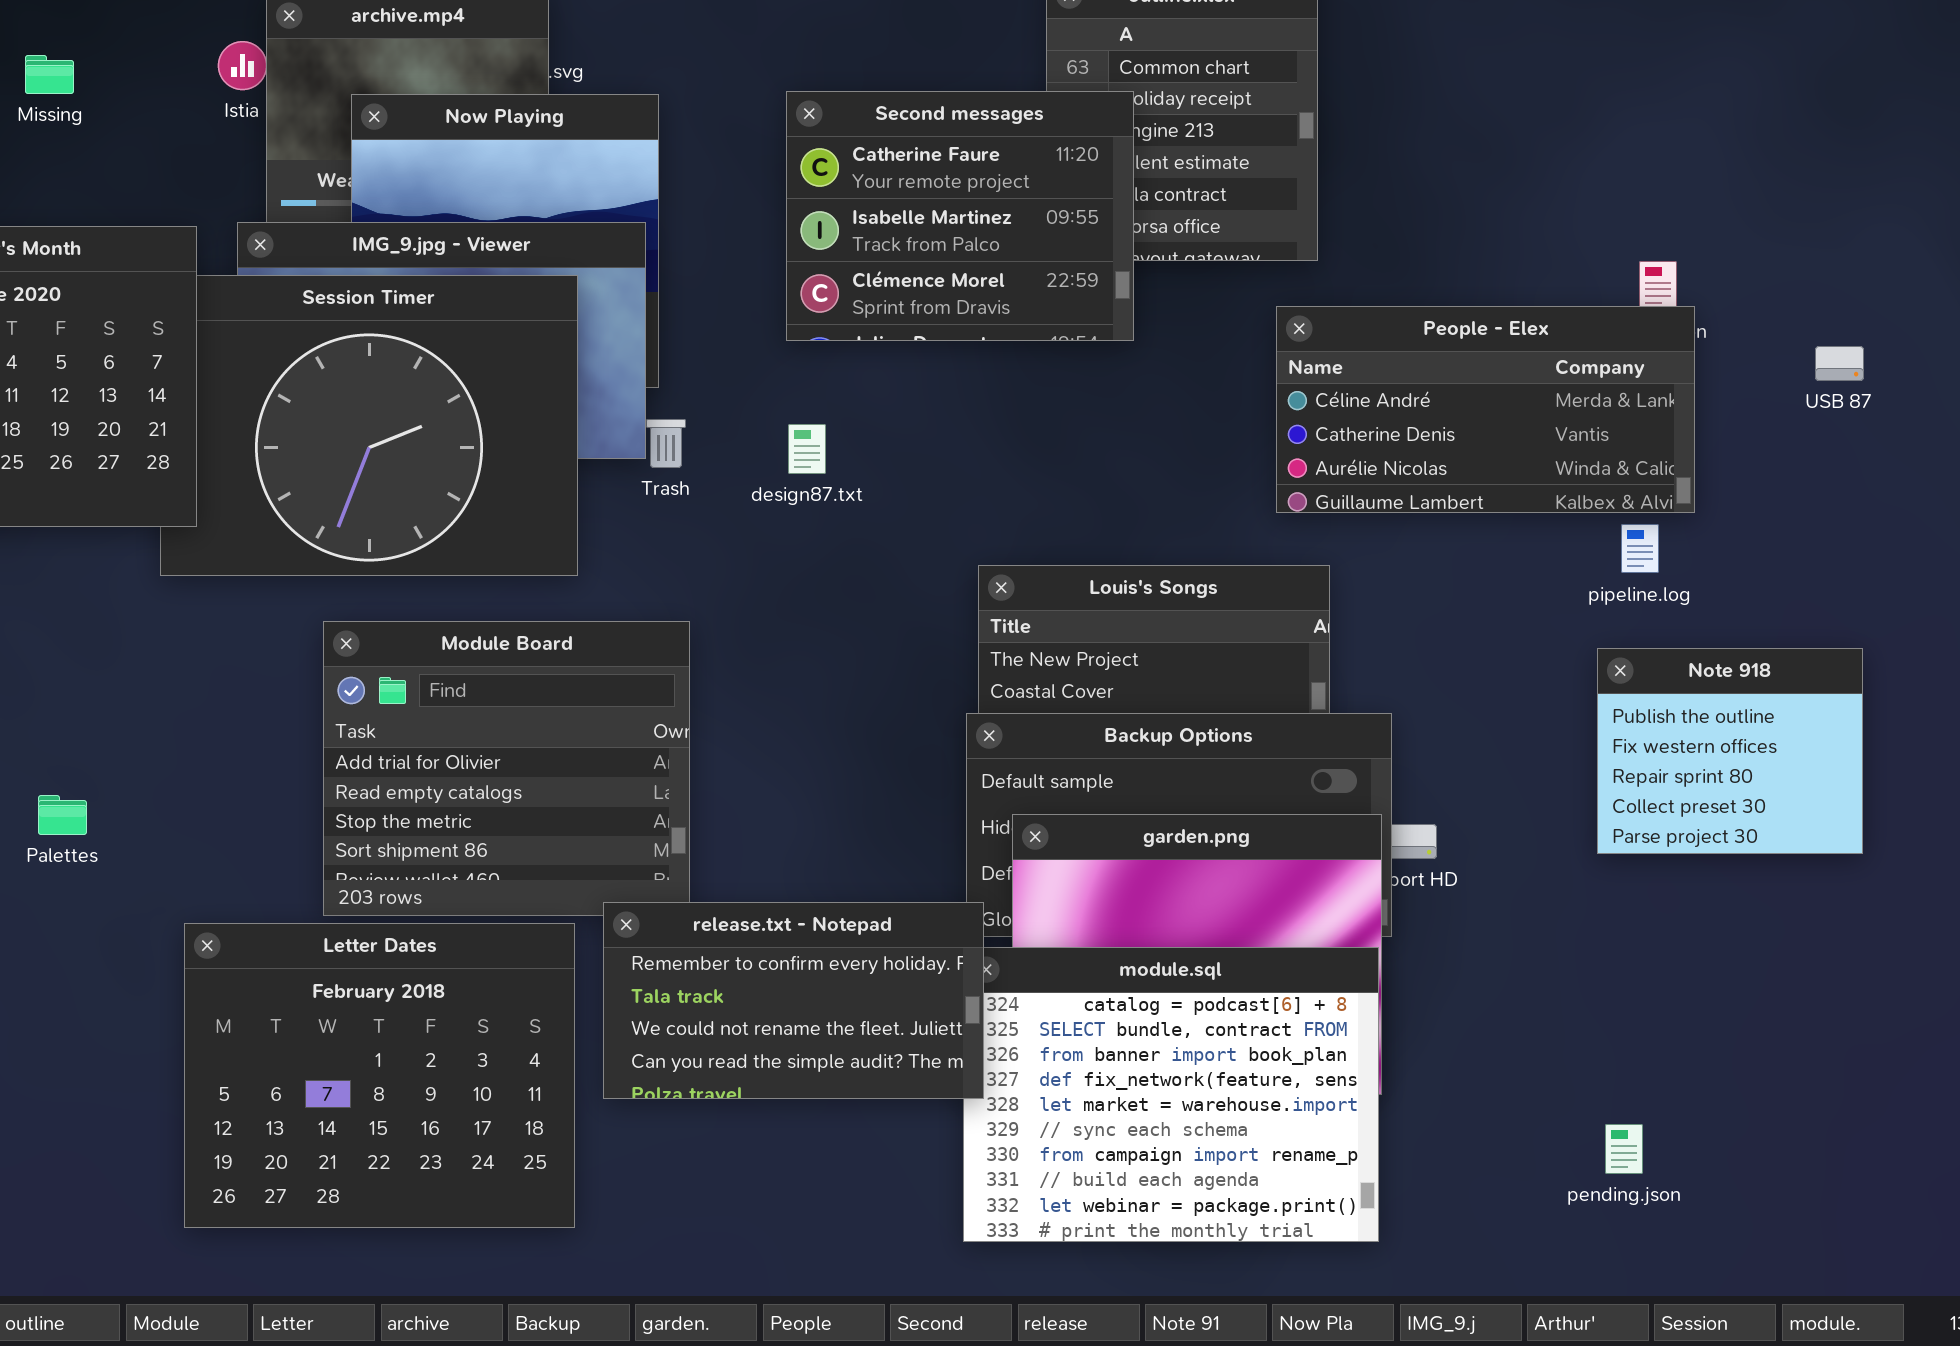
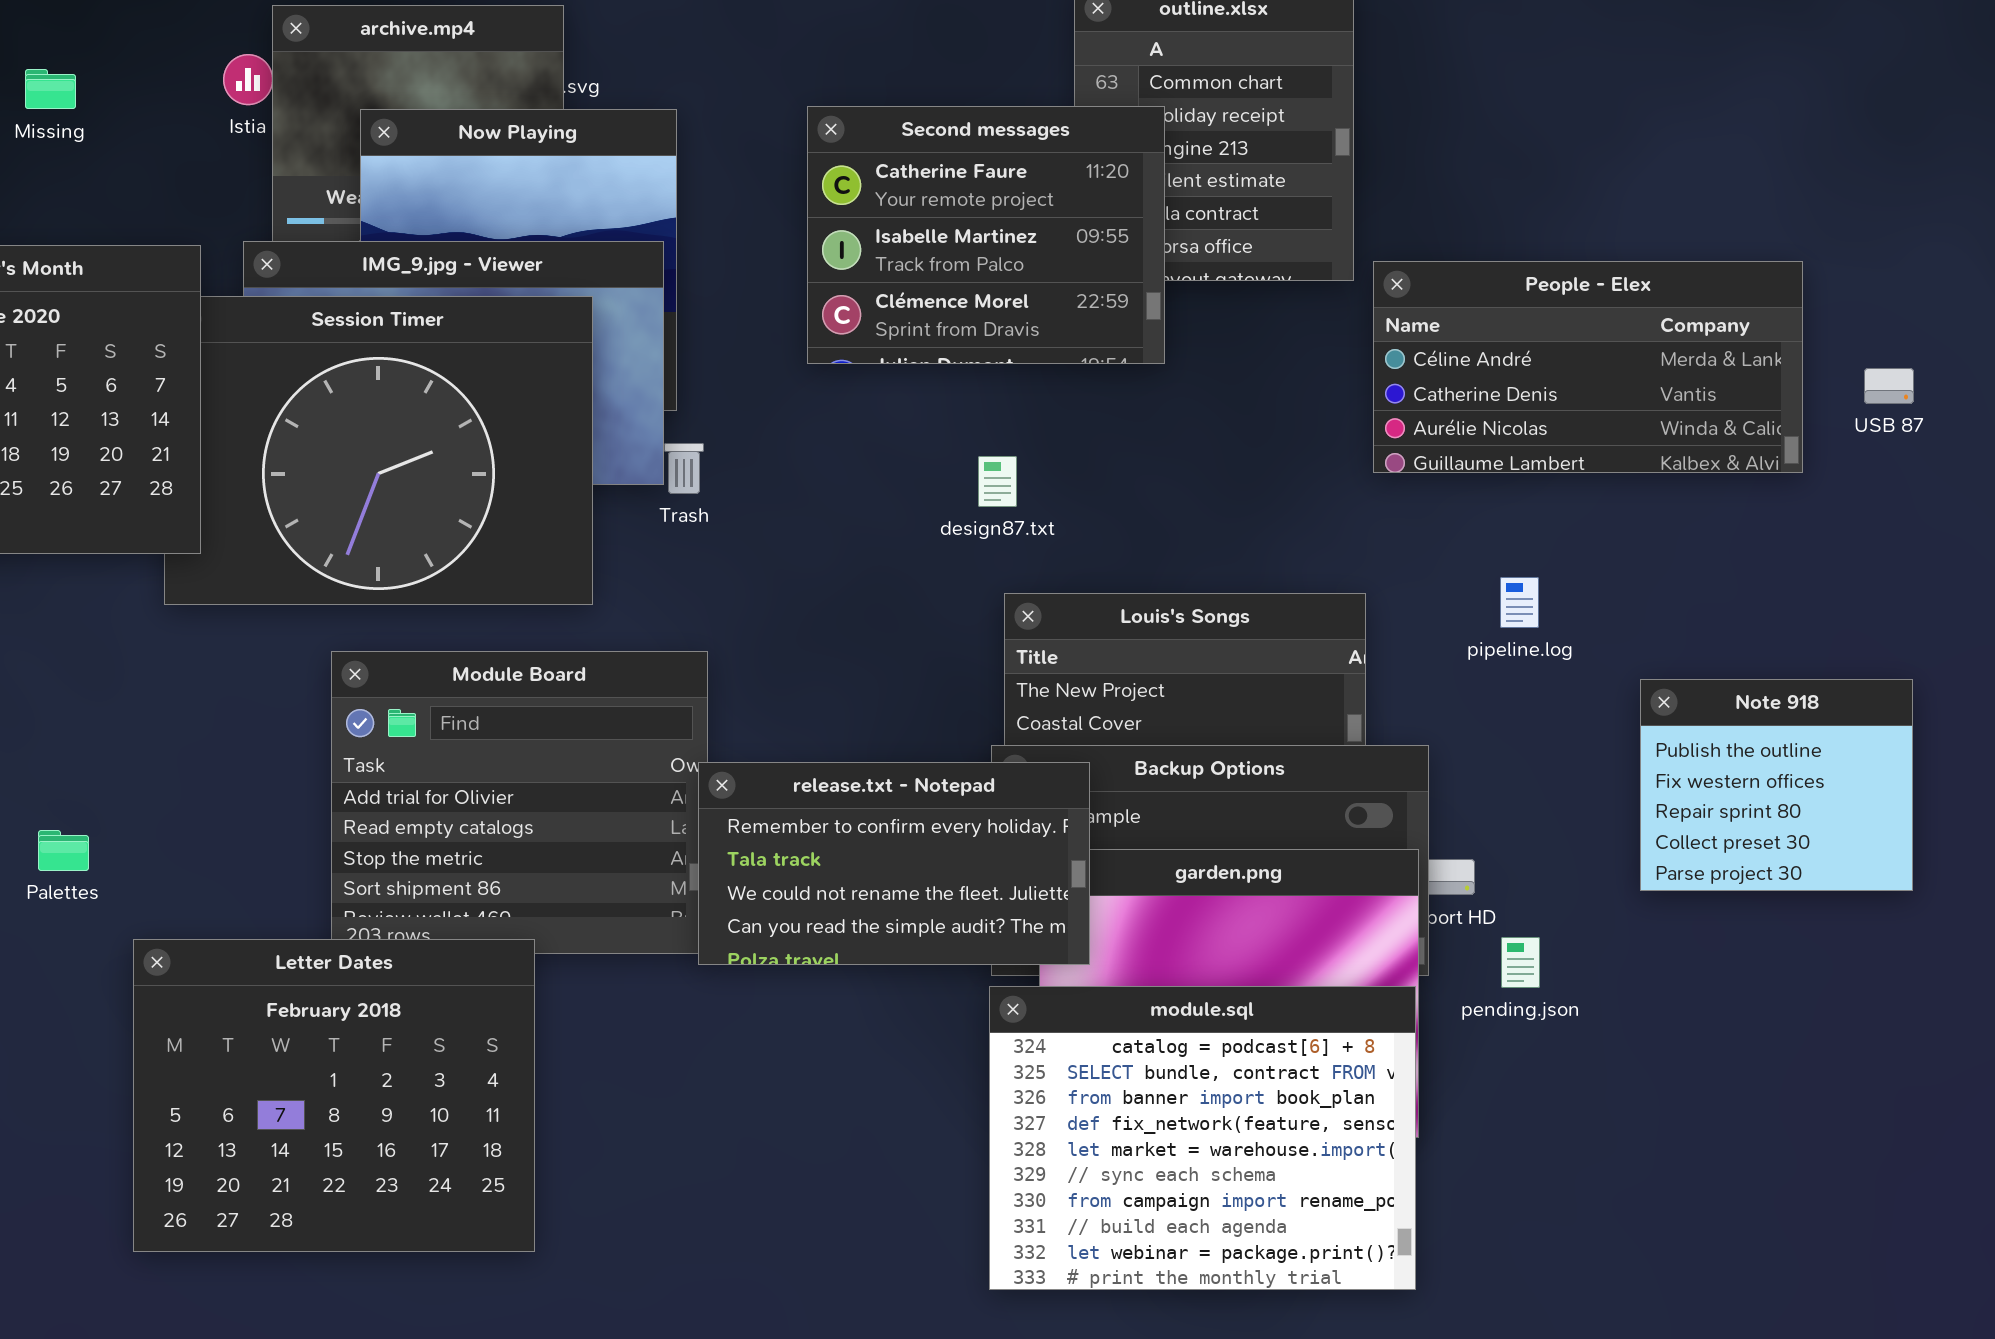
People - Elex: [1276,306,1695,513] -> [1373,261,1803,473], moved
design87.txt: [788,424,826,474] -> [978,456,1017,507], moved
pipeline.log: [1621,524,1659,573] -> [1500,577,1539,628], moved
release.txt - Notepad: [603,902,984,1099] -> [698,762,1090,965], moved
Letter Dates: [184,923,575,1228] -> [133,939,535,1252], moved
pending.json: [1605,1124,1643,1174] -> [1501,937,1540,988], moved

